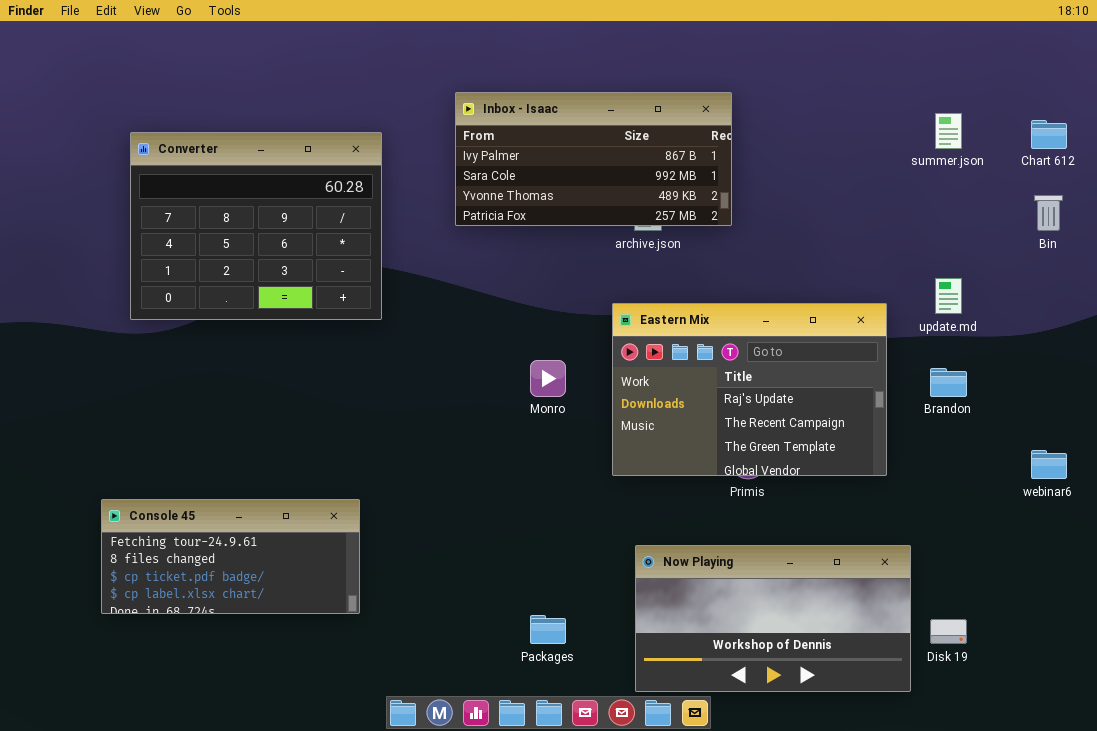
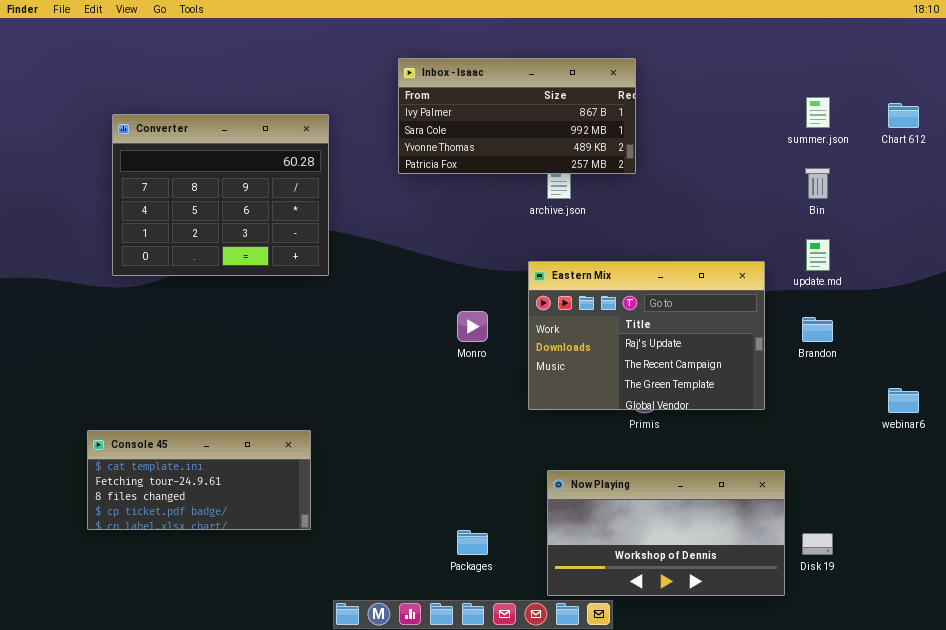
Inbox - Isaac: [455,92,732,226] -> [398,58,636,174], moved
Bin: [1034,195,1063,231] -> [805,168,830,199], moved
Console 45: [101,499,360,614] -> [87,430,311,530], scrolled up 1 row

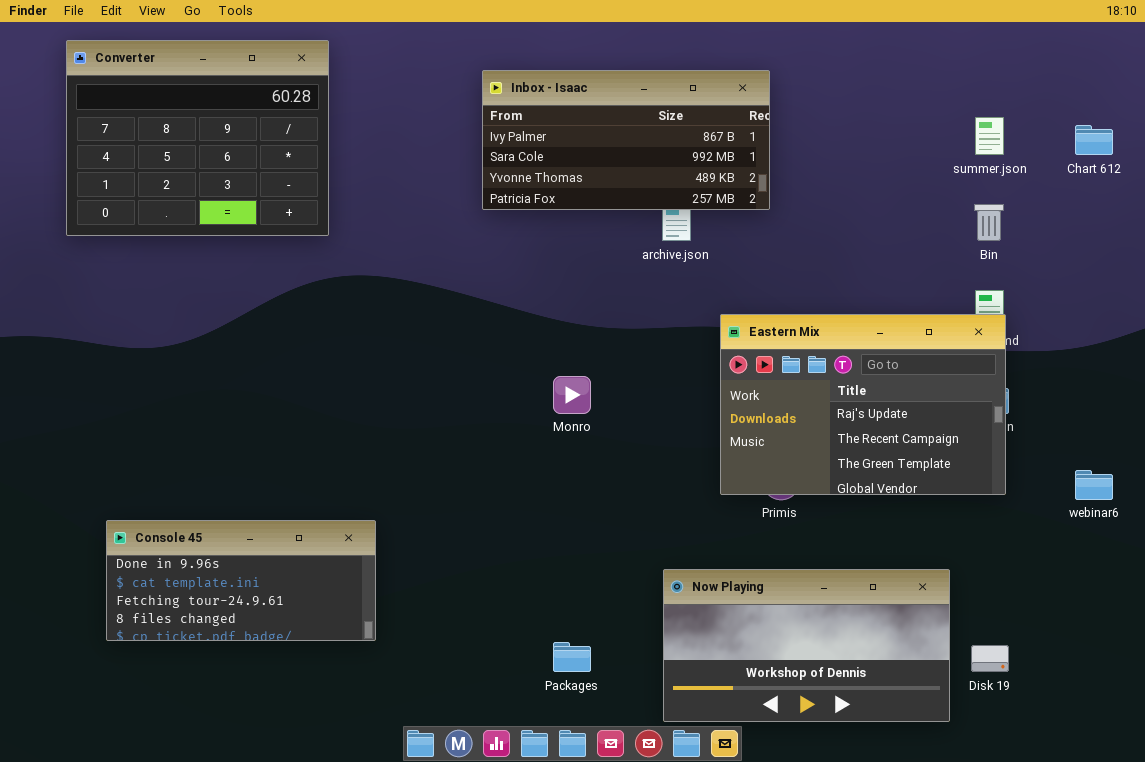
Converter: [112,114,329,276] -> [66,40,329,236], moved
Eastern Mix: [528,261,765,410] -> [720,314,1006,495], moved
Console 45: [87,430,311,530] -> [106,520,376,641], scrolled up 1 row

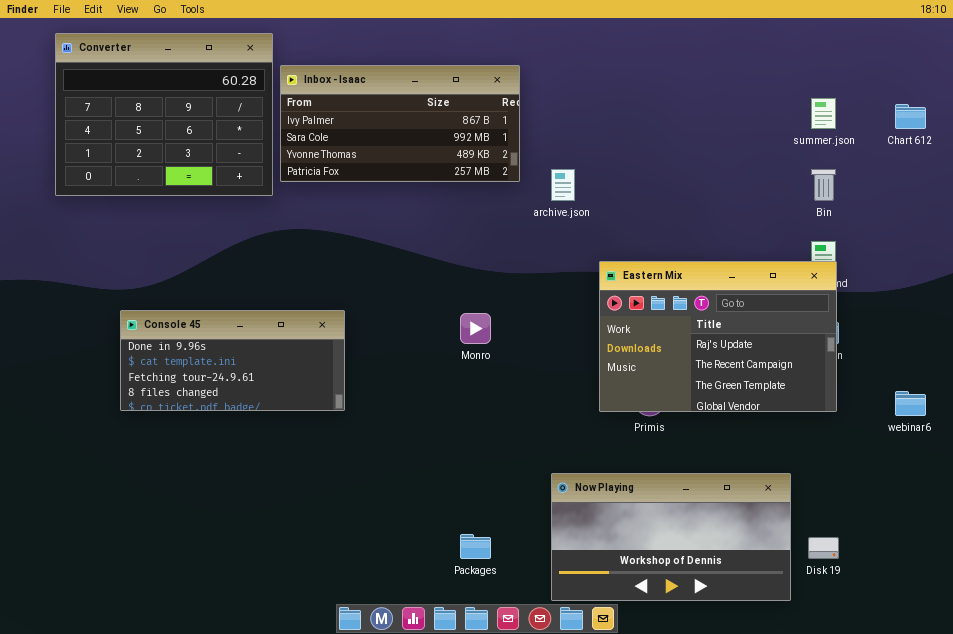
Inbox - Isaac: [482,70,770,210] -> [280,65,520,182], moved
Console 45: [106,520,376,641] -> [120,310,345,411], moved

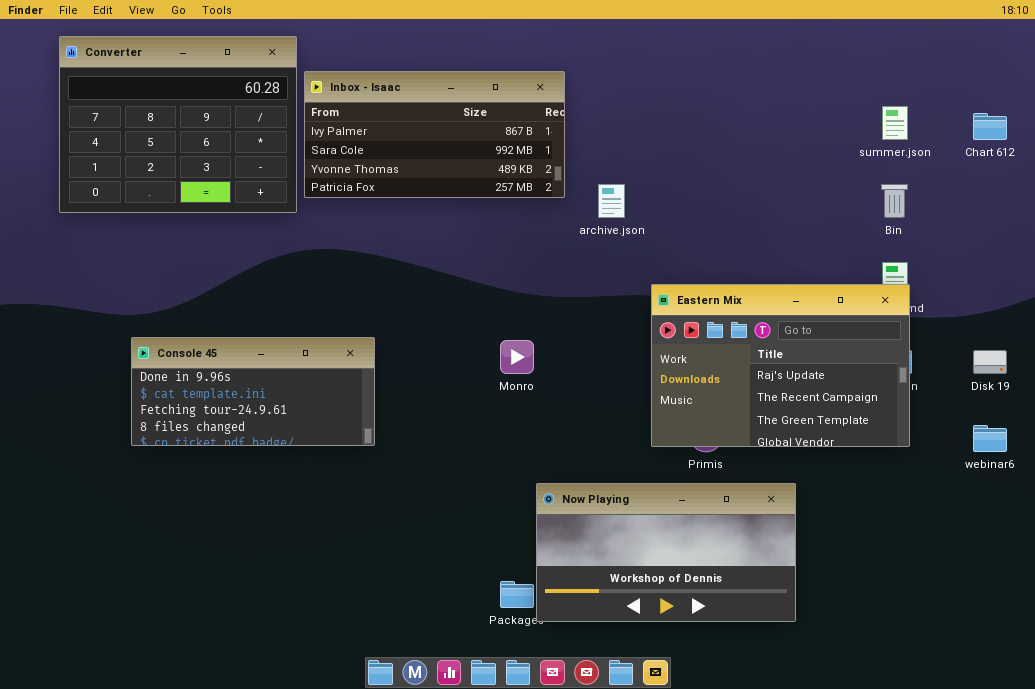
Now Playing: [551,473,791,601] -> [536,483,796,622], moved
Disk 19: [808,537,839,559] -> [973,350,1007,374], moved

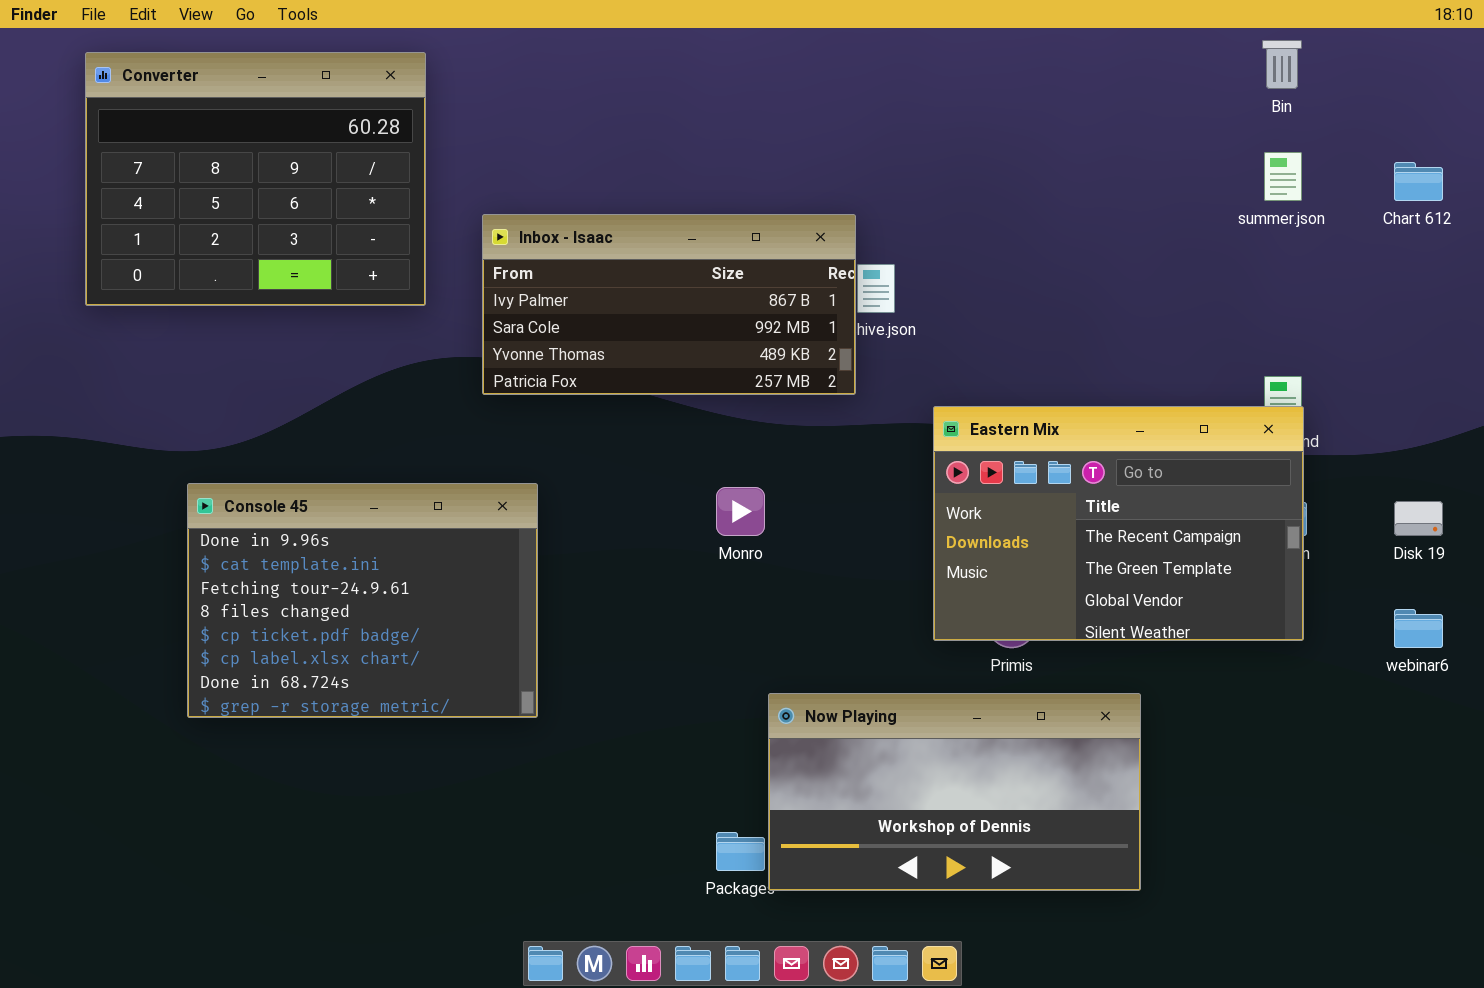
Inbox - Isaac: [304,71,565,198] -> [482,214,856,395], moved
Bin: [881,184,908,218] -> [1262,40,1302,89], moved
Eastern Mix: [651,284,910,447] -> [933,406,1304,641], scrolled down 1 row
Console 45: [131,337,375,446] -> [187,483,538,718], resized

